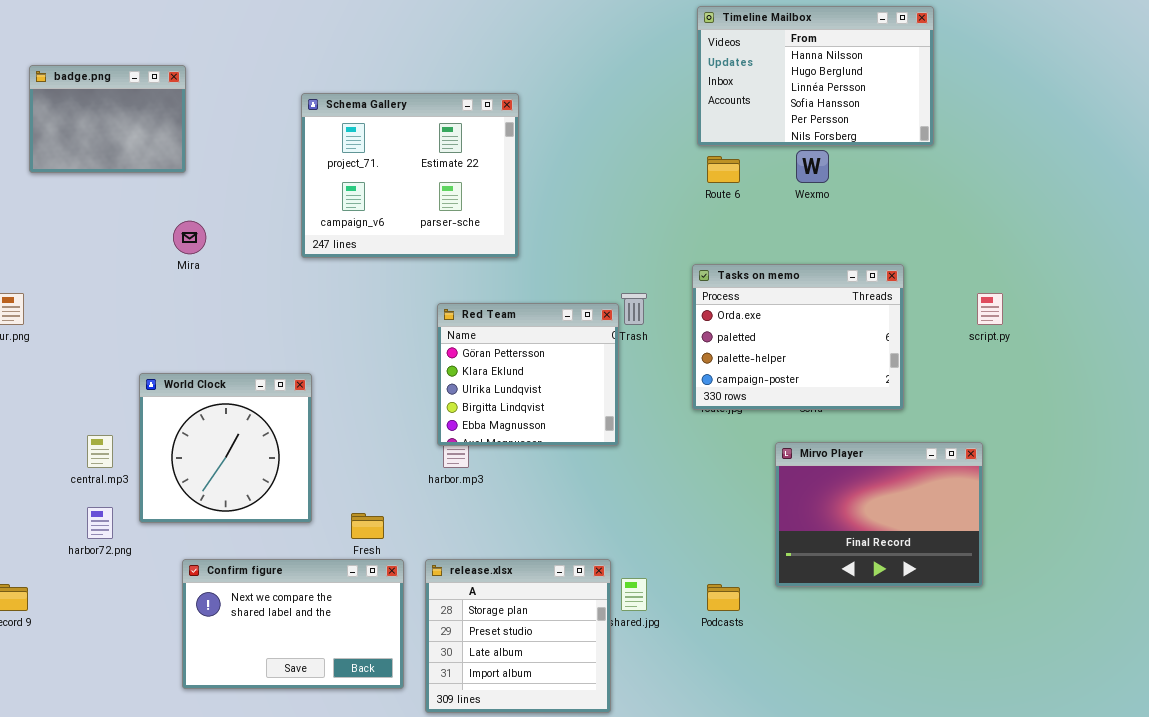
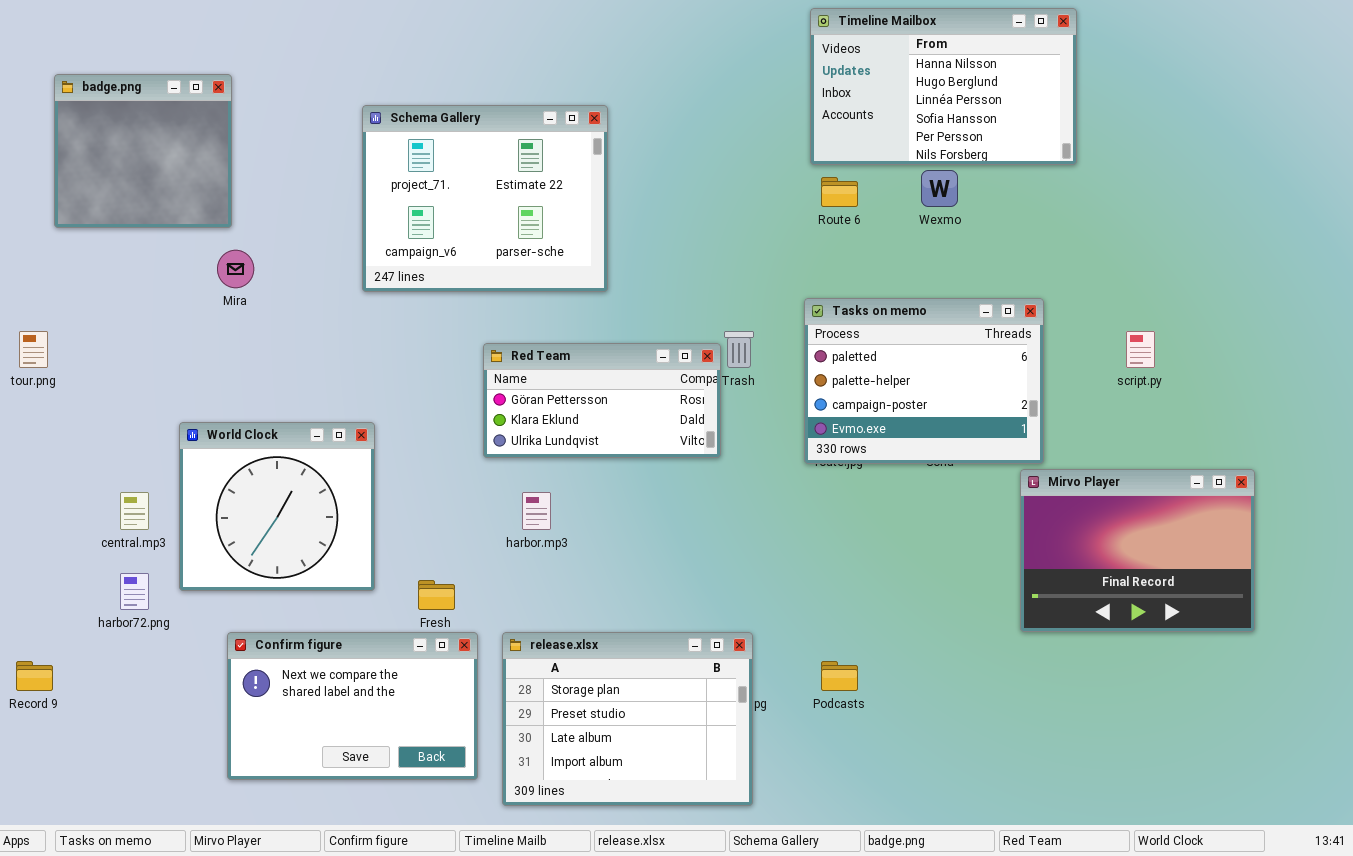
badge.png: [29,65,186,173] -> [54,74,232,228], resized
Tasks on memo: [692,264,904,410] -> [804,298,1044,464], scrolled down 1 row
Red Team: [437,303,619,446] -> [483,343,721,458], resized
Mirvo Player: [775,442,983,587] -> [1020,469,1255,632], moved
release.xlsx: [425,559,611,713] -> [502,632,753,806], resized

